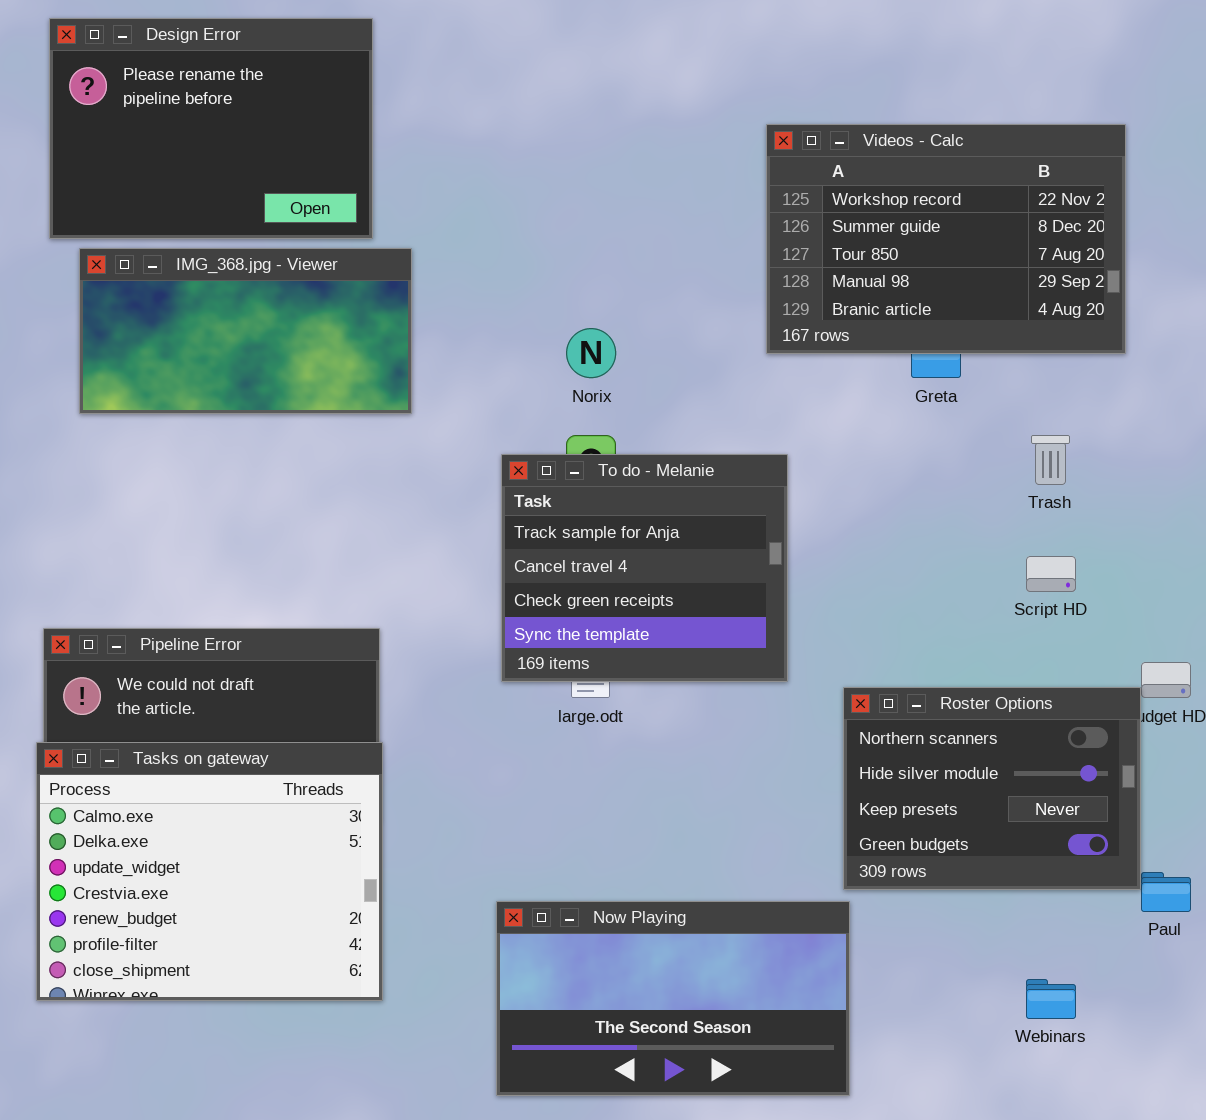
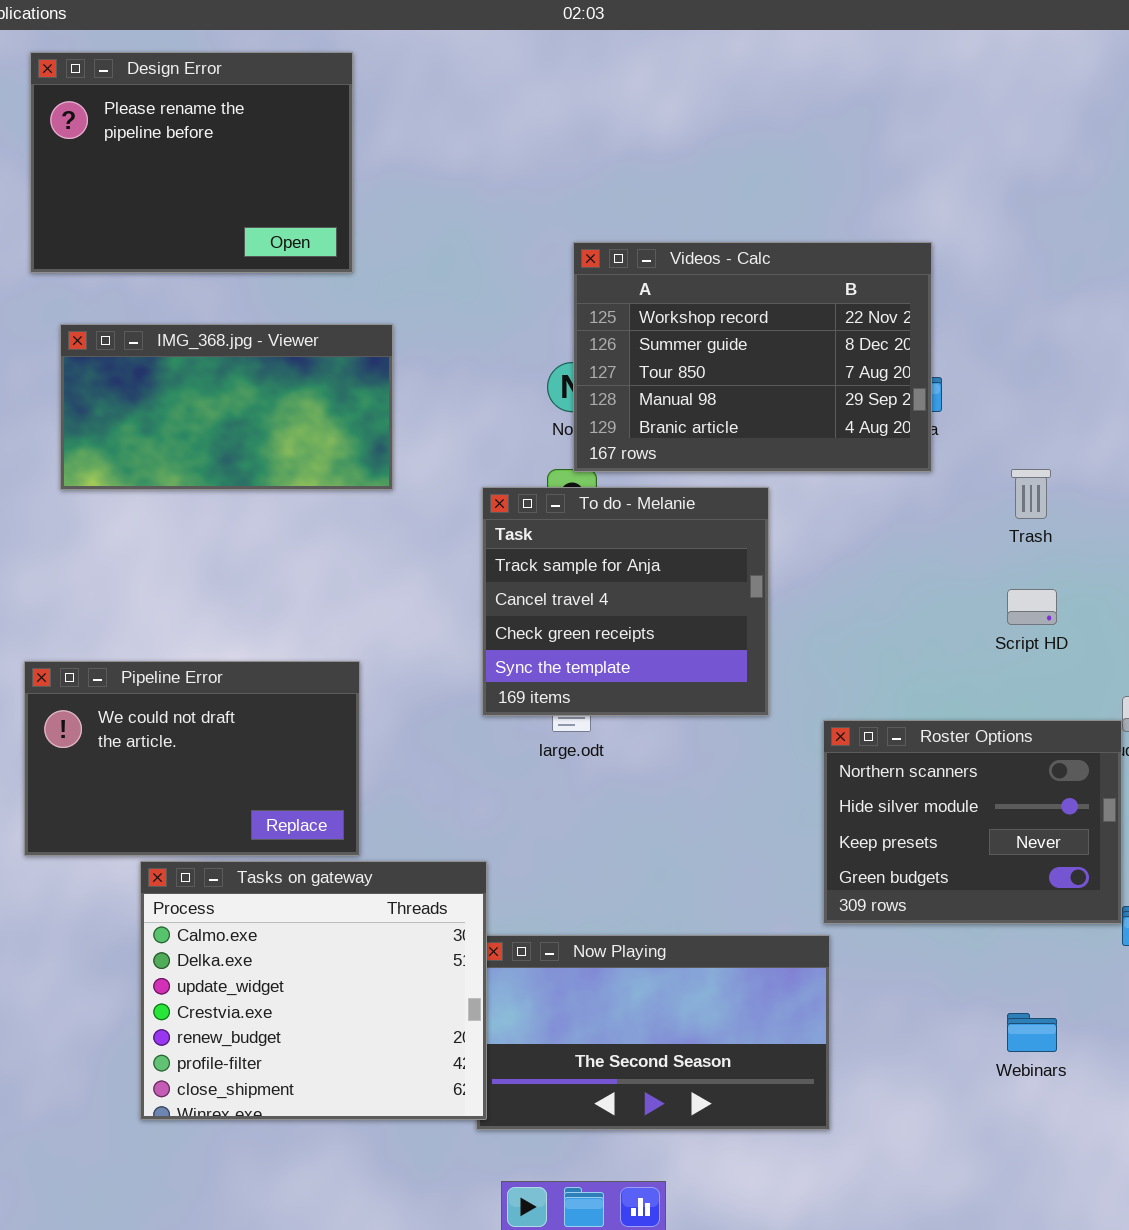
Videos - Calc: [766,124,1126,354] -> [573,242,932,472], moved
IMG_368.jpg - Viewer: [79,248,412,414] -> [60,324,393,490], moved
Tasks on gateway: [36,742,383,1001] -> [140,861,487,1120], moved

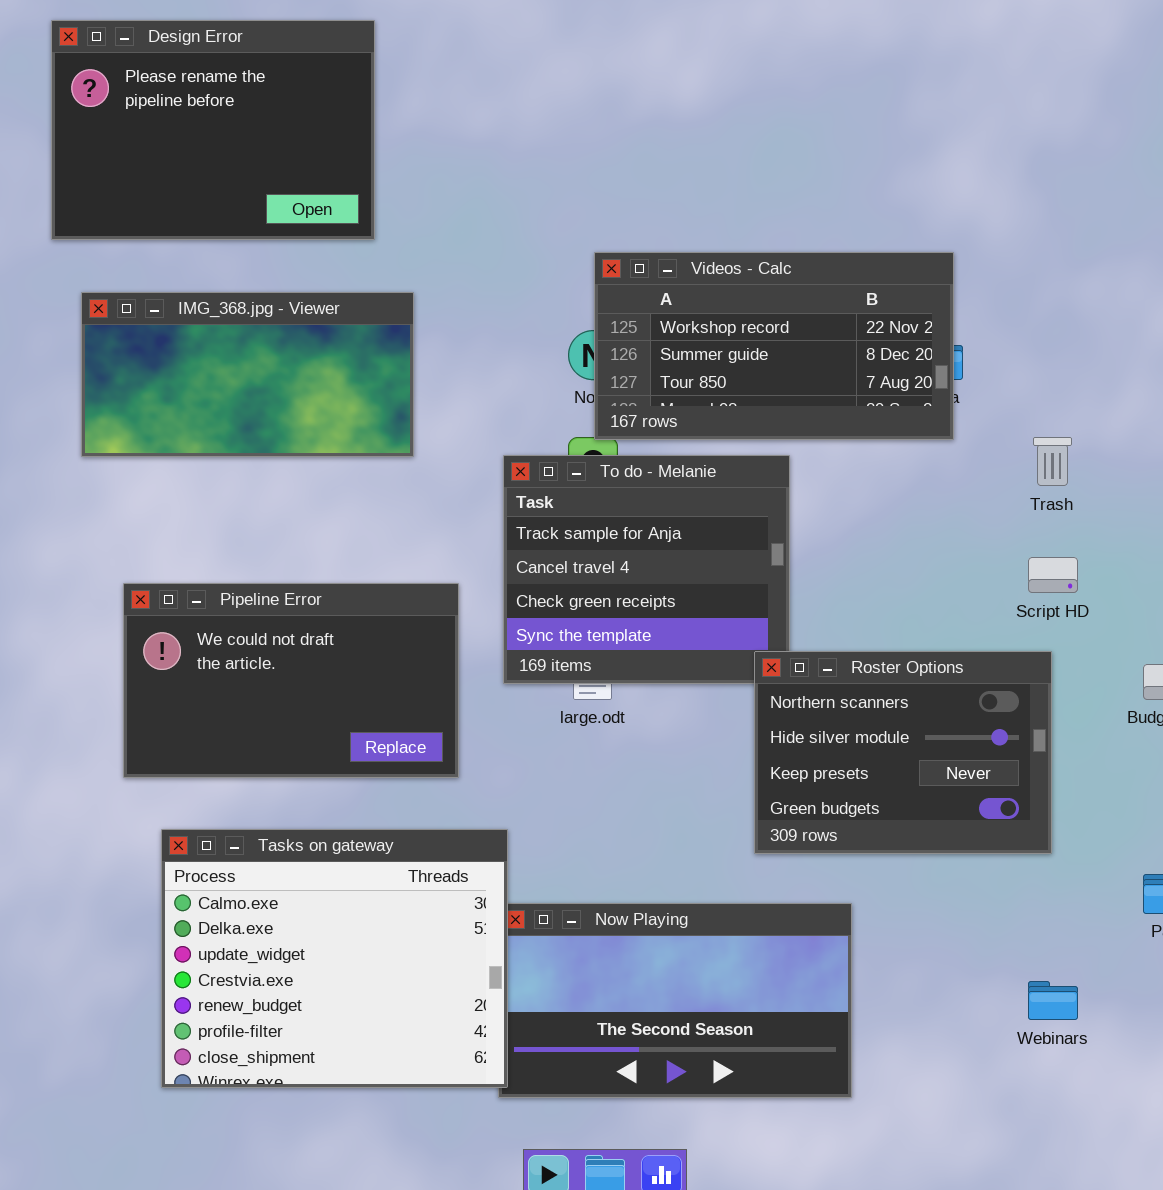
Videos - Calc: [573,242,932,472] -> [594,252,954,440], resized
Pipeline Error: [24,661,360,856] -> [123,583,459,778], moved
Roster Options: [823,720,1122,924] -> [754,651,1052,854], moved

